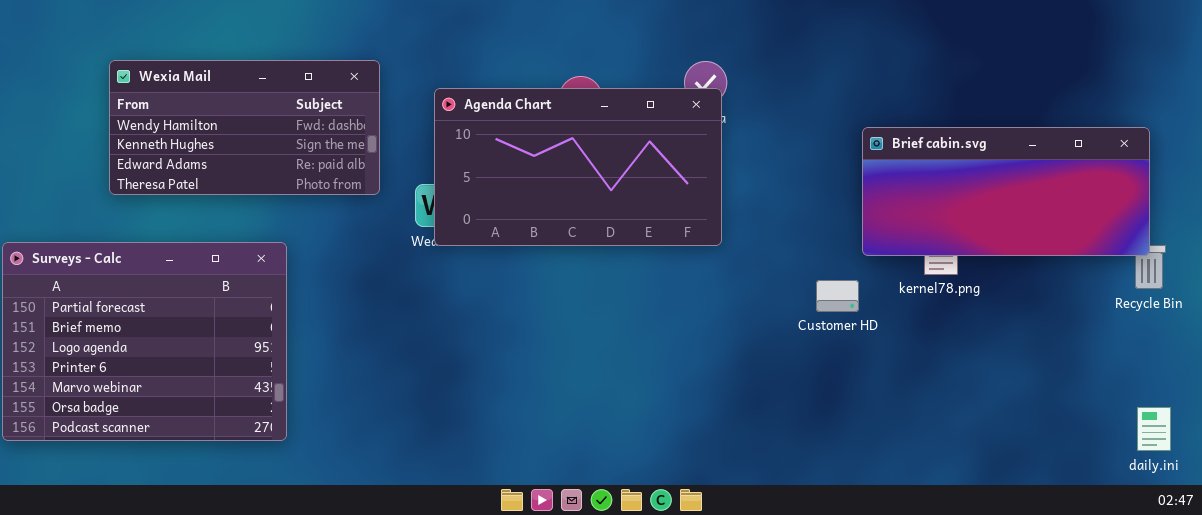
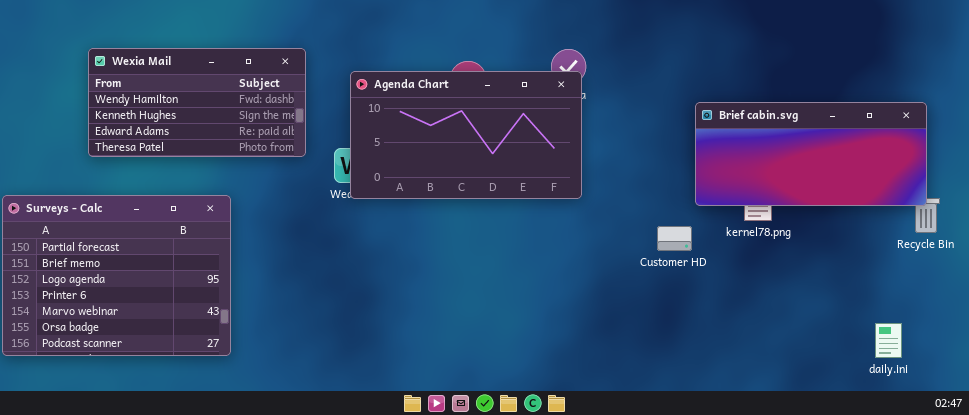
daily.ini: [1137,407,1171,451] -> [875,323,902,358], moved

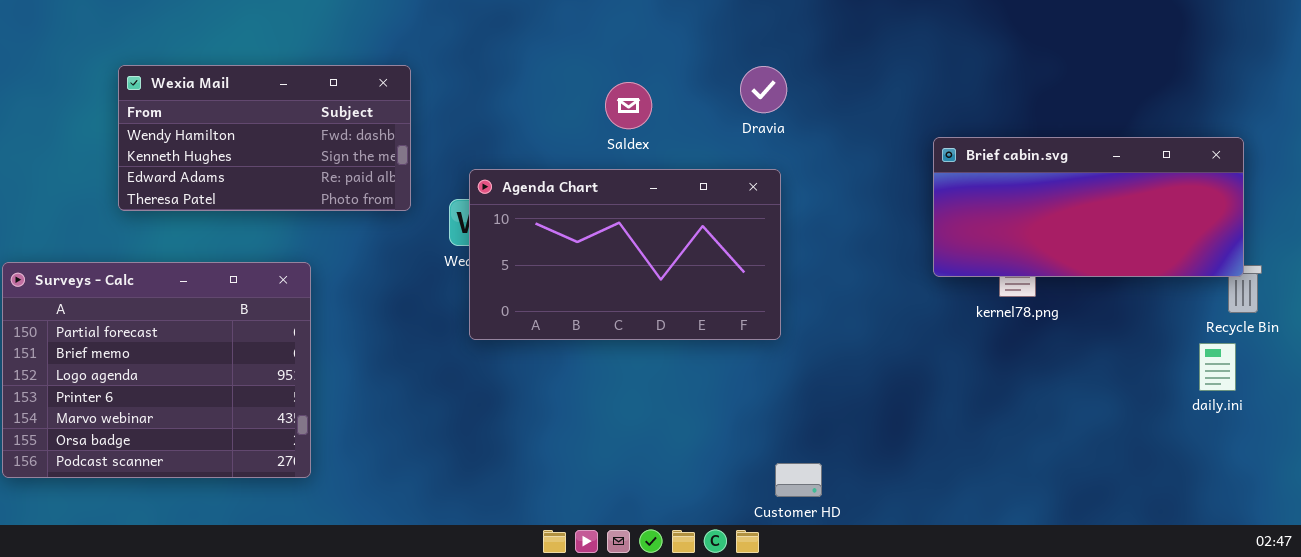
Agenda Chart: [350,71,582,199] -> [469,169,781,340], moved
Customer HD: [657,226,692,251] -> [775,463,822,497], moved
daily.ini: [875,323,902,358] -> [1199,343,1236,391], moved

